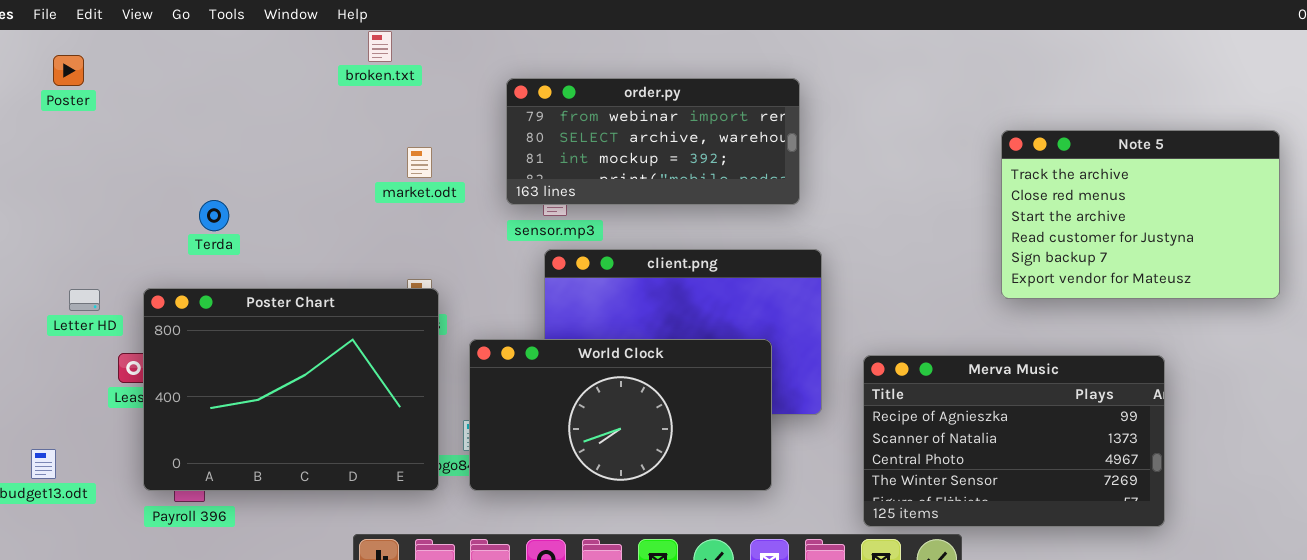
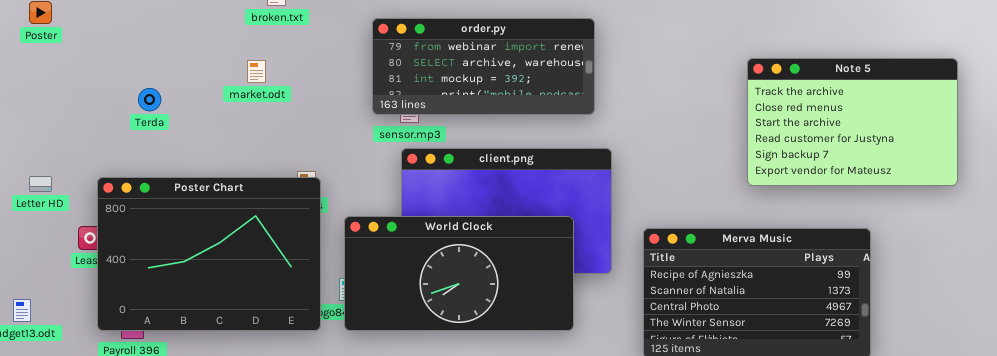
market.odt: [407,147,432,178] -> [247,60,266,83], moved
Terda: [199,200,229,231] -> [138,88,161,111], moved
Letter HD: [69,289,100,311] -> [29,176,52,192], moved

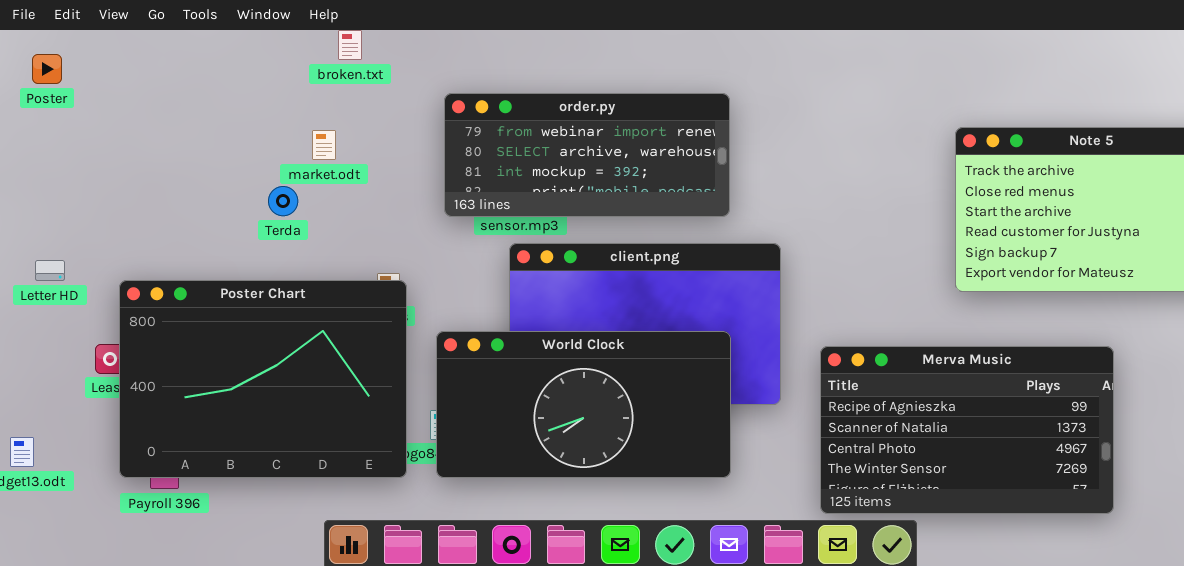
order.py: [372,18,595,115] -> [444,93,730,217], moved
Terda: [138,88,161,111] -> [268,186,298,216], moved
Letter HD: [29,176,52,192] -> [35,260,65,281], moved

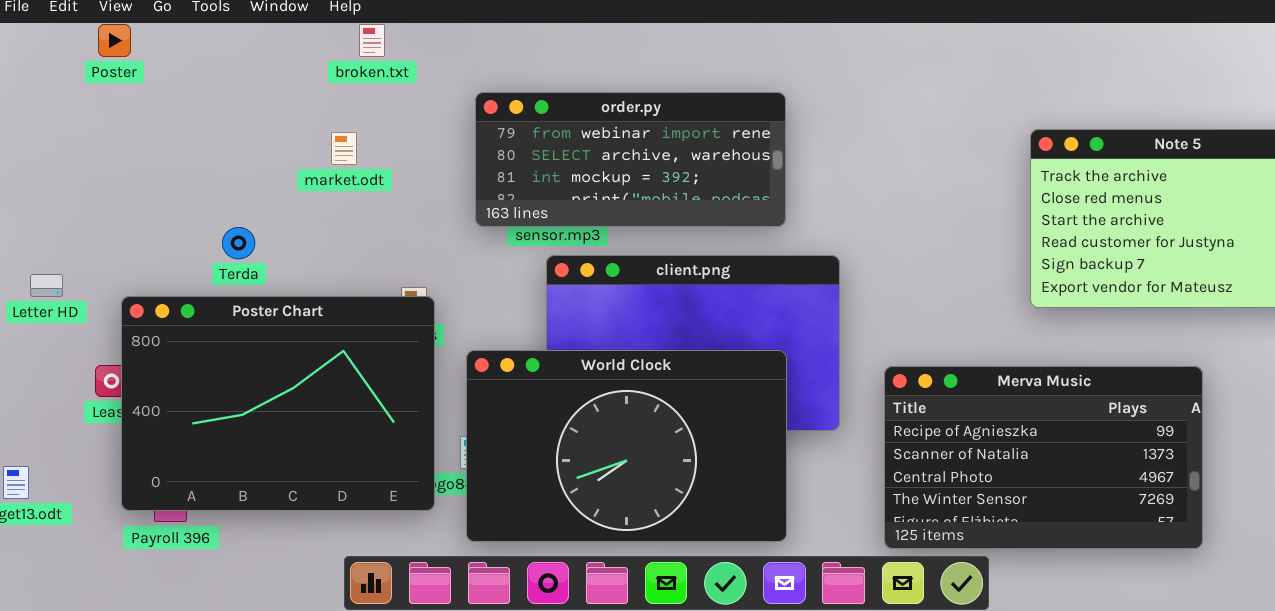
Poster: [32,54,62,84] -> [98,24,131,57], moved
Terda: [268,186,298,216] -> [222,227,255,259], moved
World Clock: [436,331,731,478] -> [466,350,787,542], resized

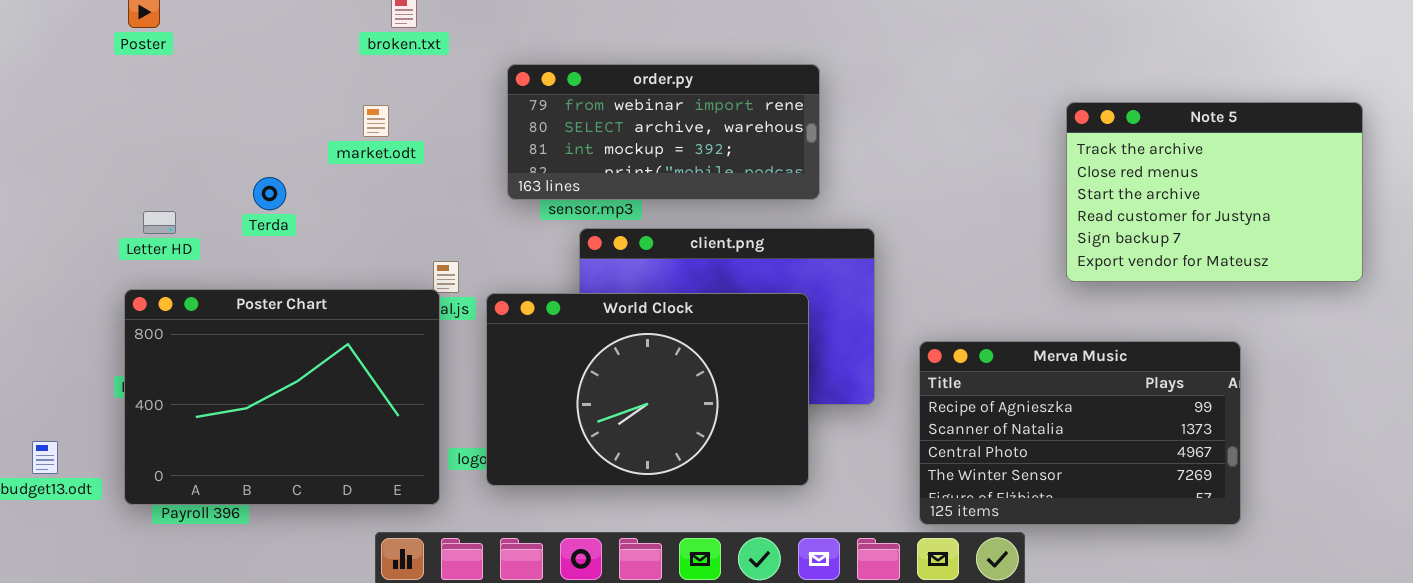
Terda: [222,227,255,259] -> [253,177,286,210], moved
Letter HD: [30,274,63,297] -> [143,211,176,234], moved
Poster Chart: [121,296,435,511] -> [124,289,440,505], moved
World Clock: [466,350,787,542] -> [486,293,809,486], moved

